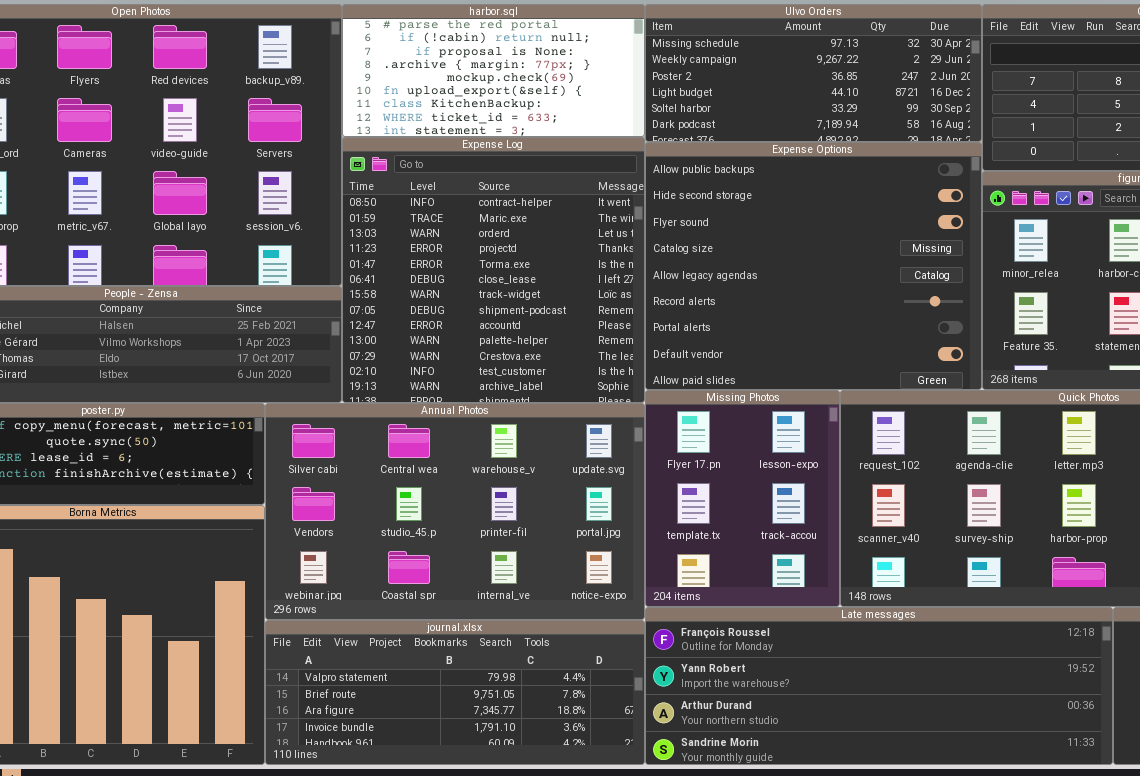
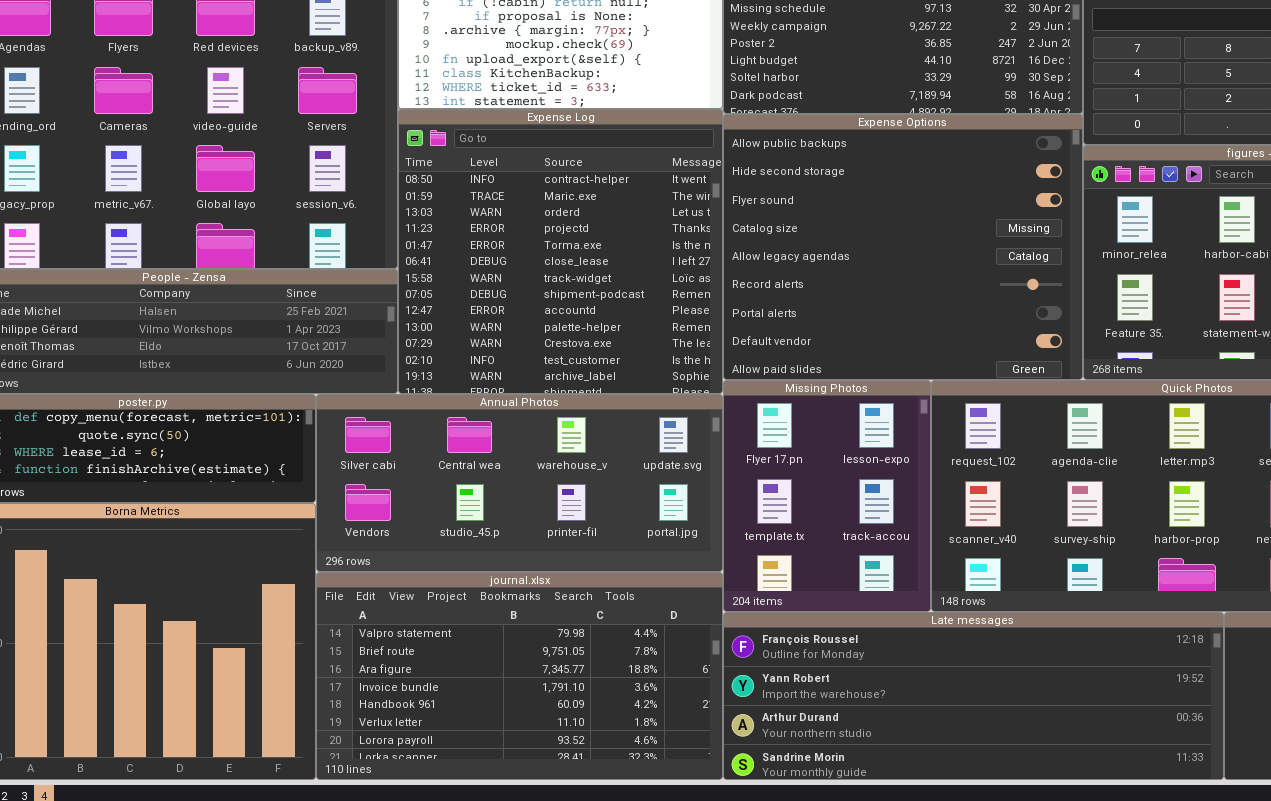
Annual Photos: [265,403,645,620] -> [316,394,723,572], resized
journal.xlsx: [265,620,645,765] -> [316,572,723,780], resized

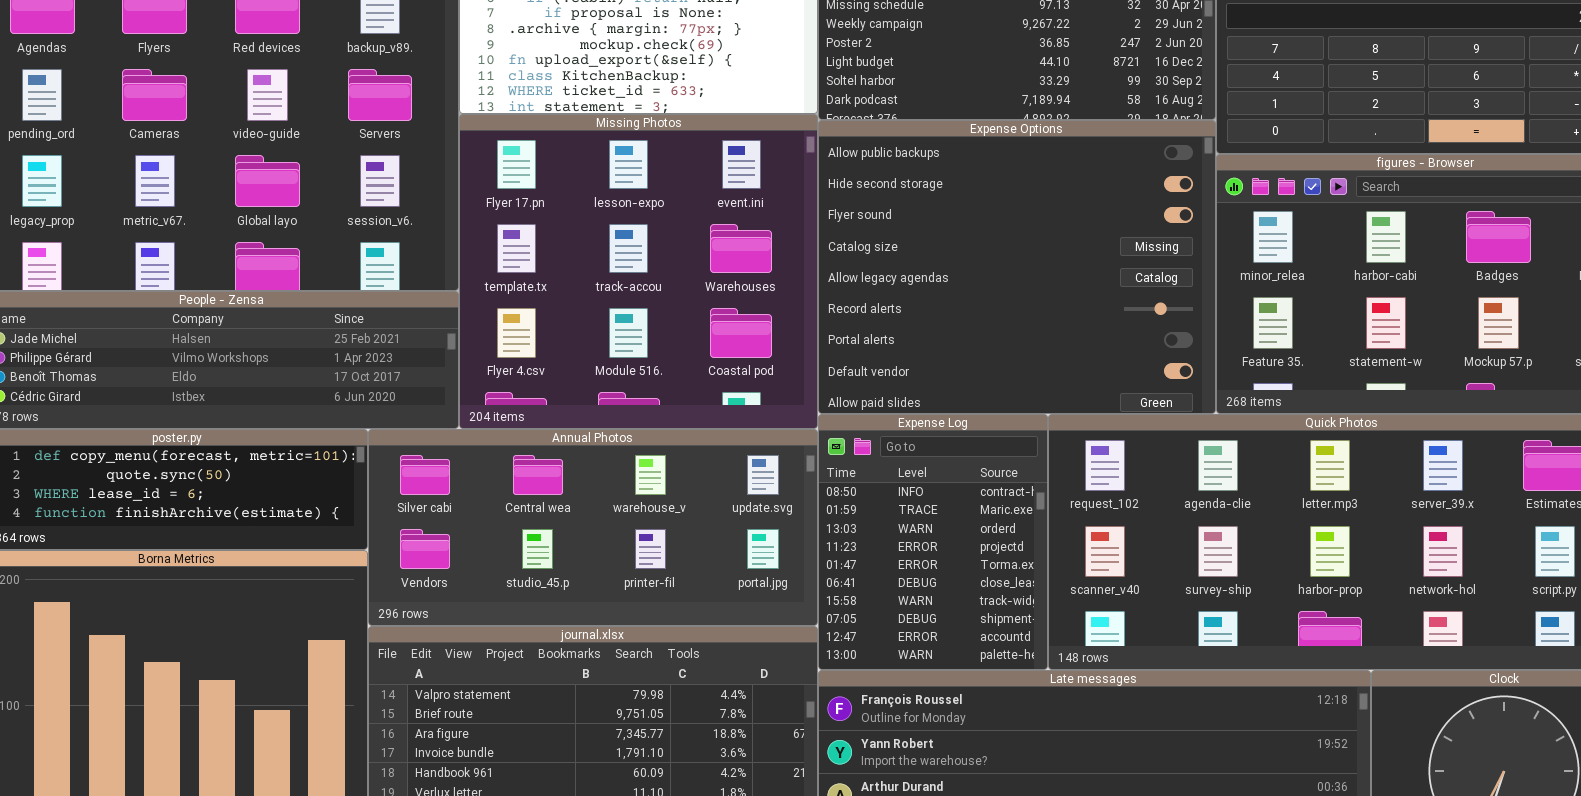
Expense Log: [398,109,723,394] -> [818,414,1048,670], moved, resized
Missing Photos: [723,380,931,612] -> [459,114,818,429], moved, resized

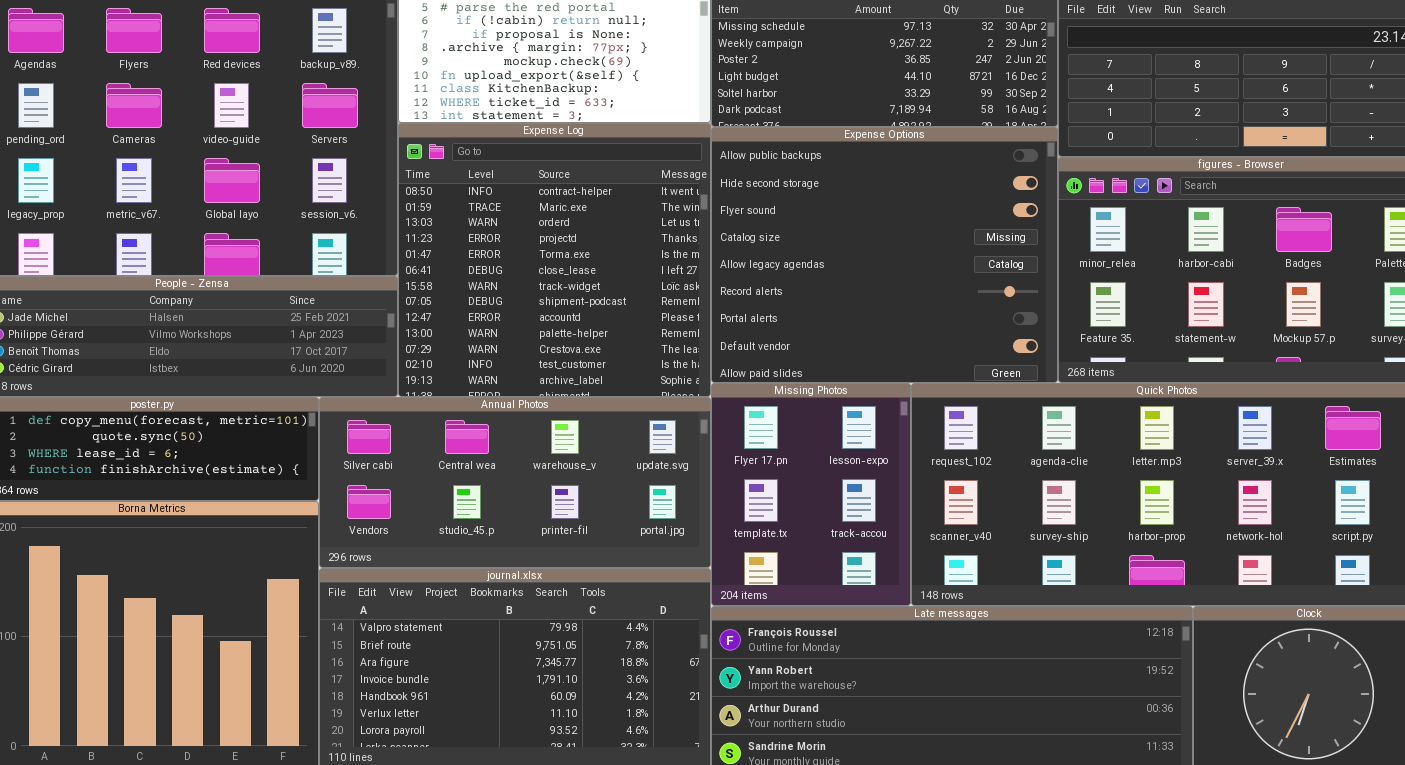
Missing Photos: [459,114,818,429] -> [711,383,911,606], moved, resized
Expense Log: [818,414,1048,670] -> [398,123,711,397], moved, resized

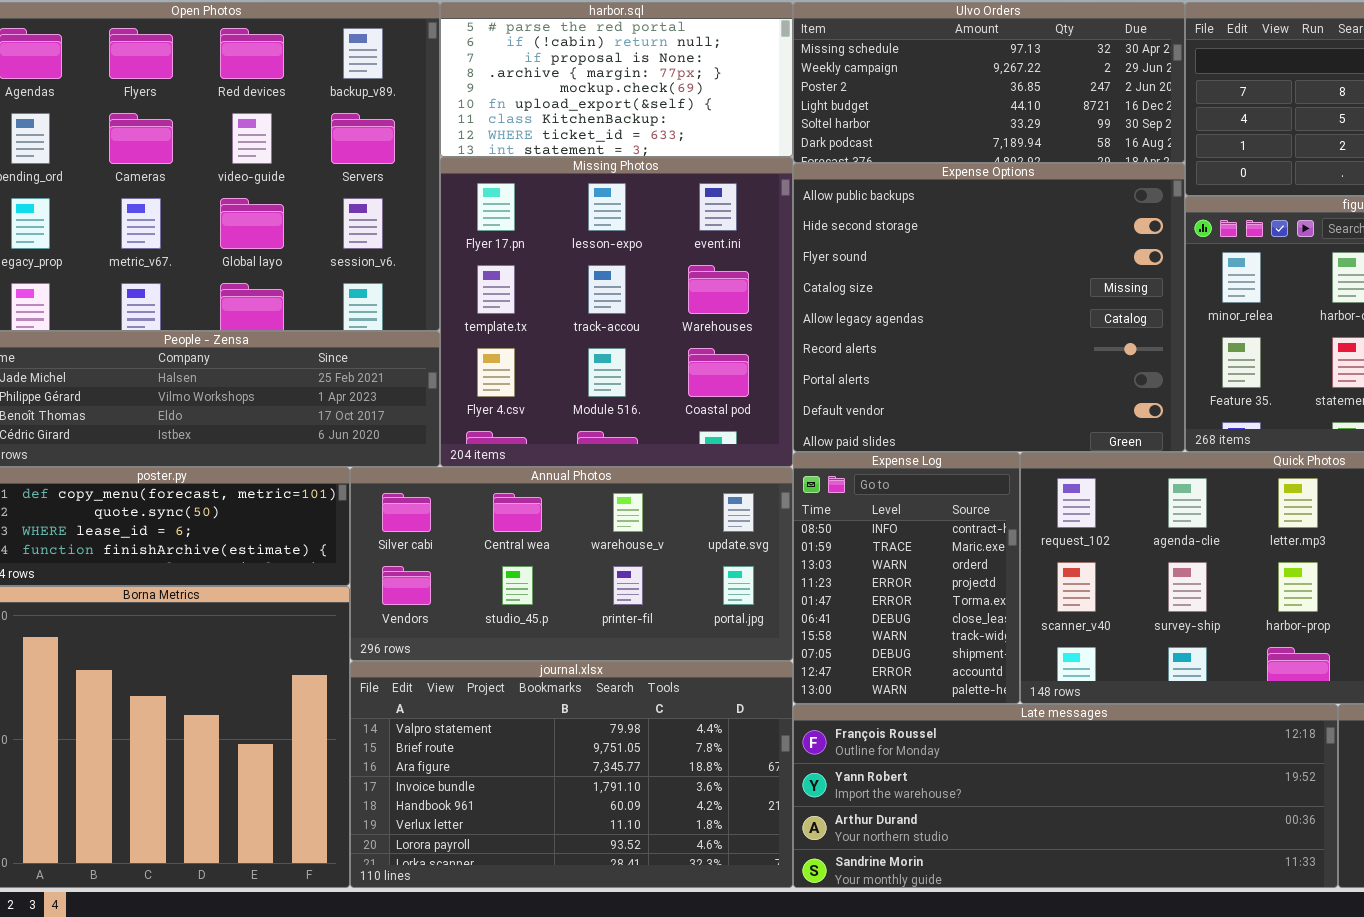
Expense Log: [398,123,711,397] -> [793,452,1020,704], moved, resized
Missing Photos: [711,383,911,606] -> [440,157,793,467], moved, resized

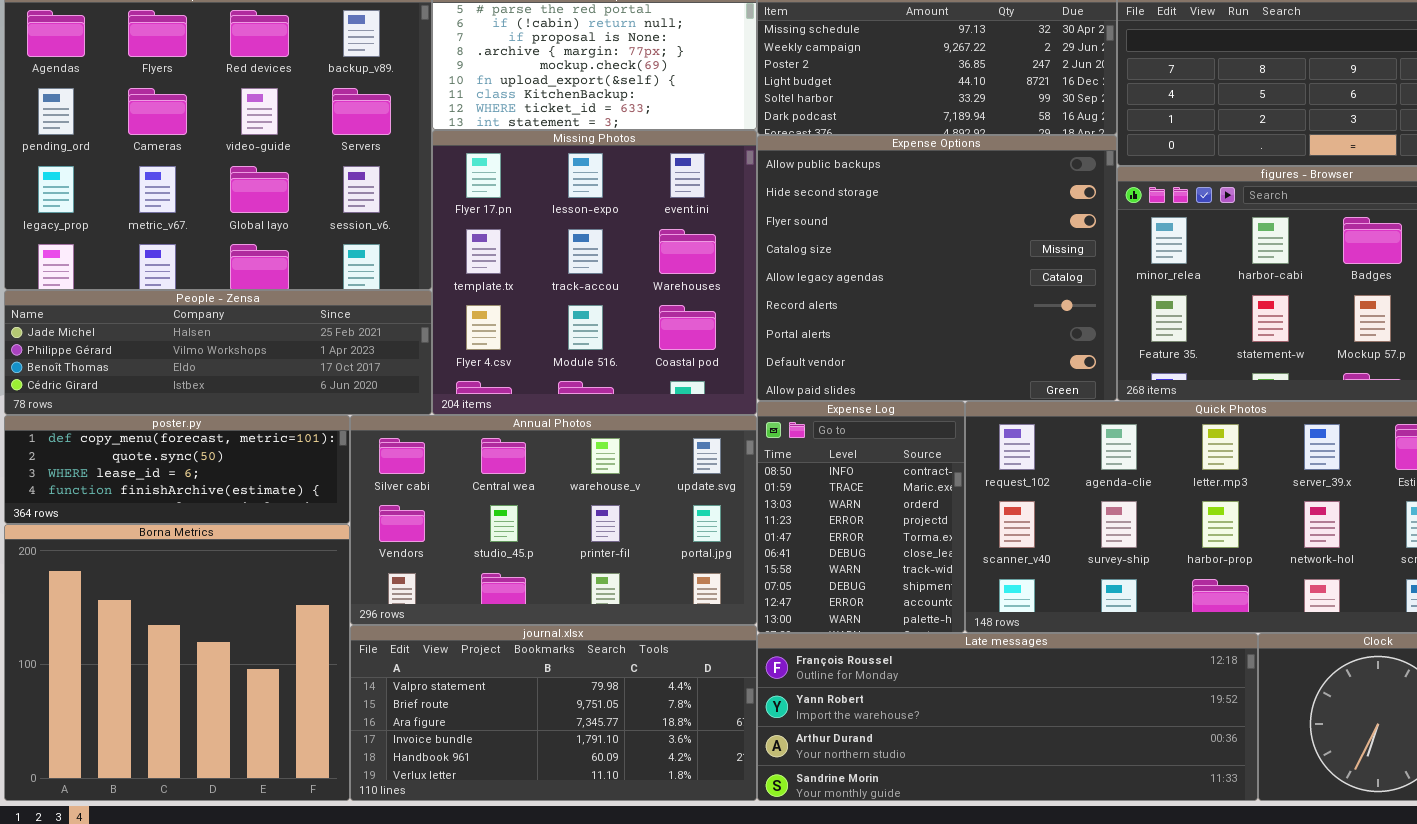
Annual Photos: [350,467,793,661] -> [350,415,757,625], resized
journal.xlsx: [350,661,793,888] -> [350,625,757,801], resized

